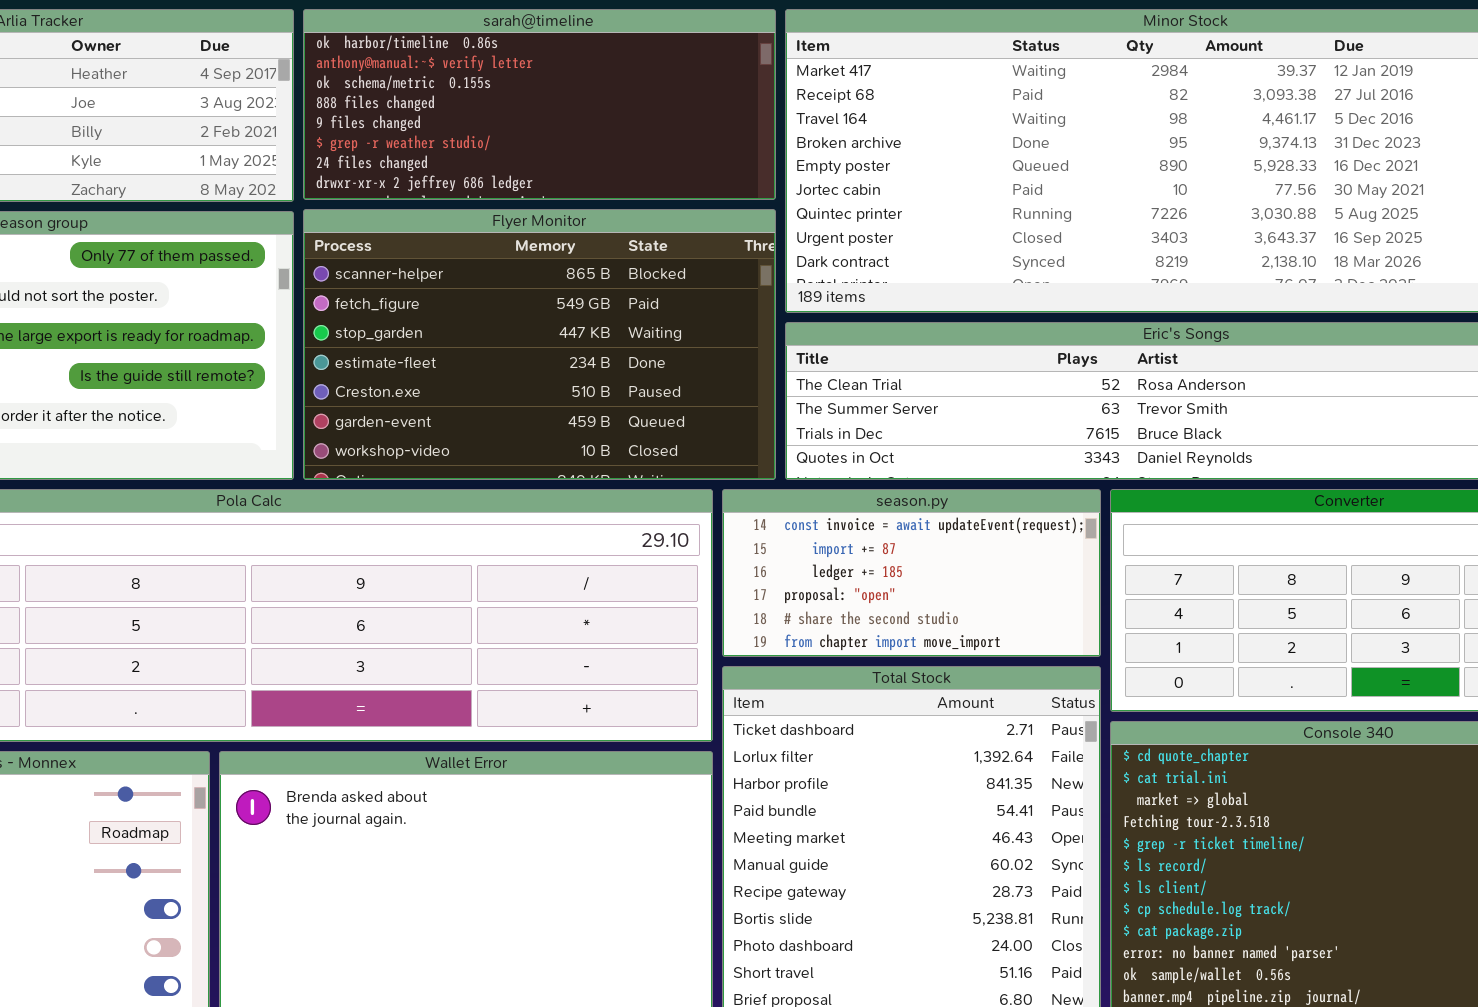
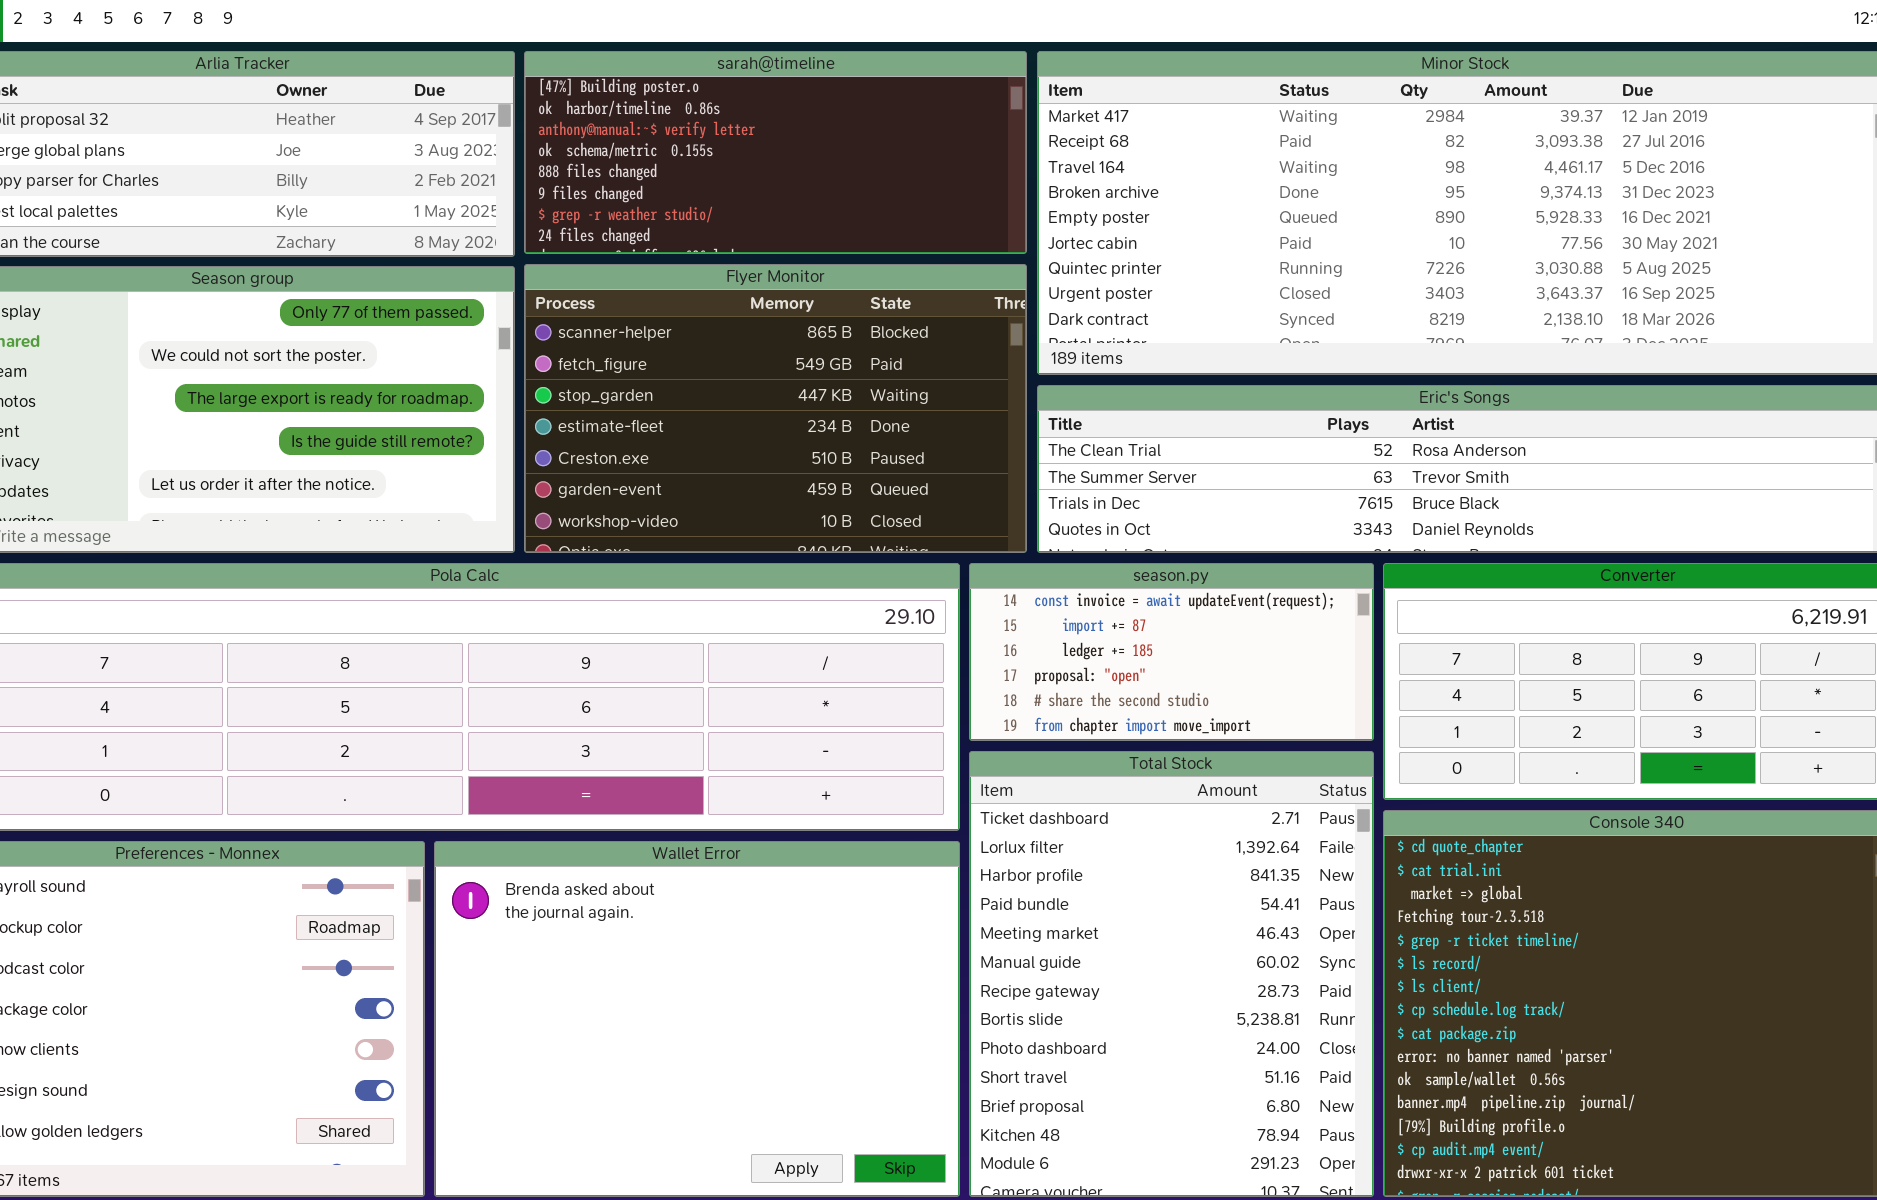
sarah@timeline: [303,9,776,200] -> [524,51,1027,254], scrolled up 1 row

